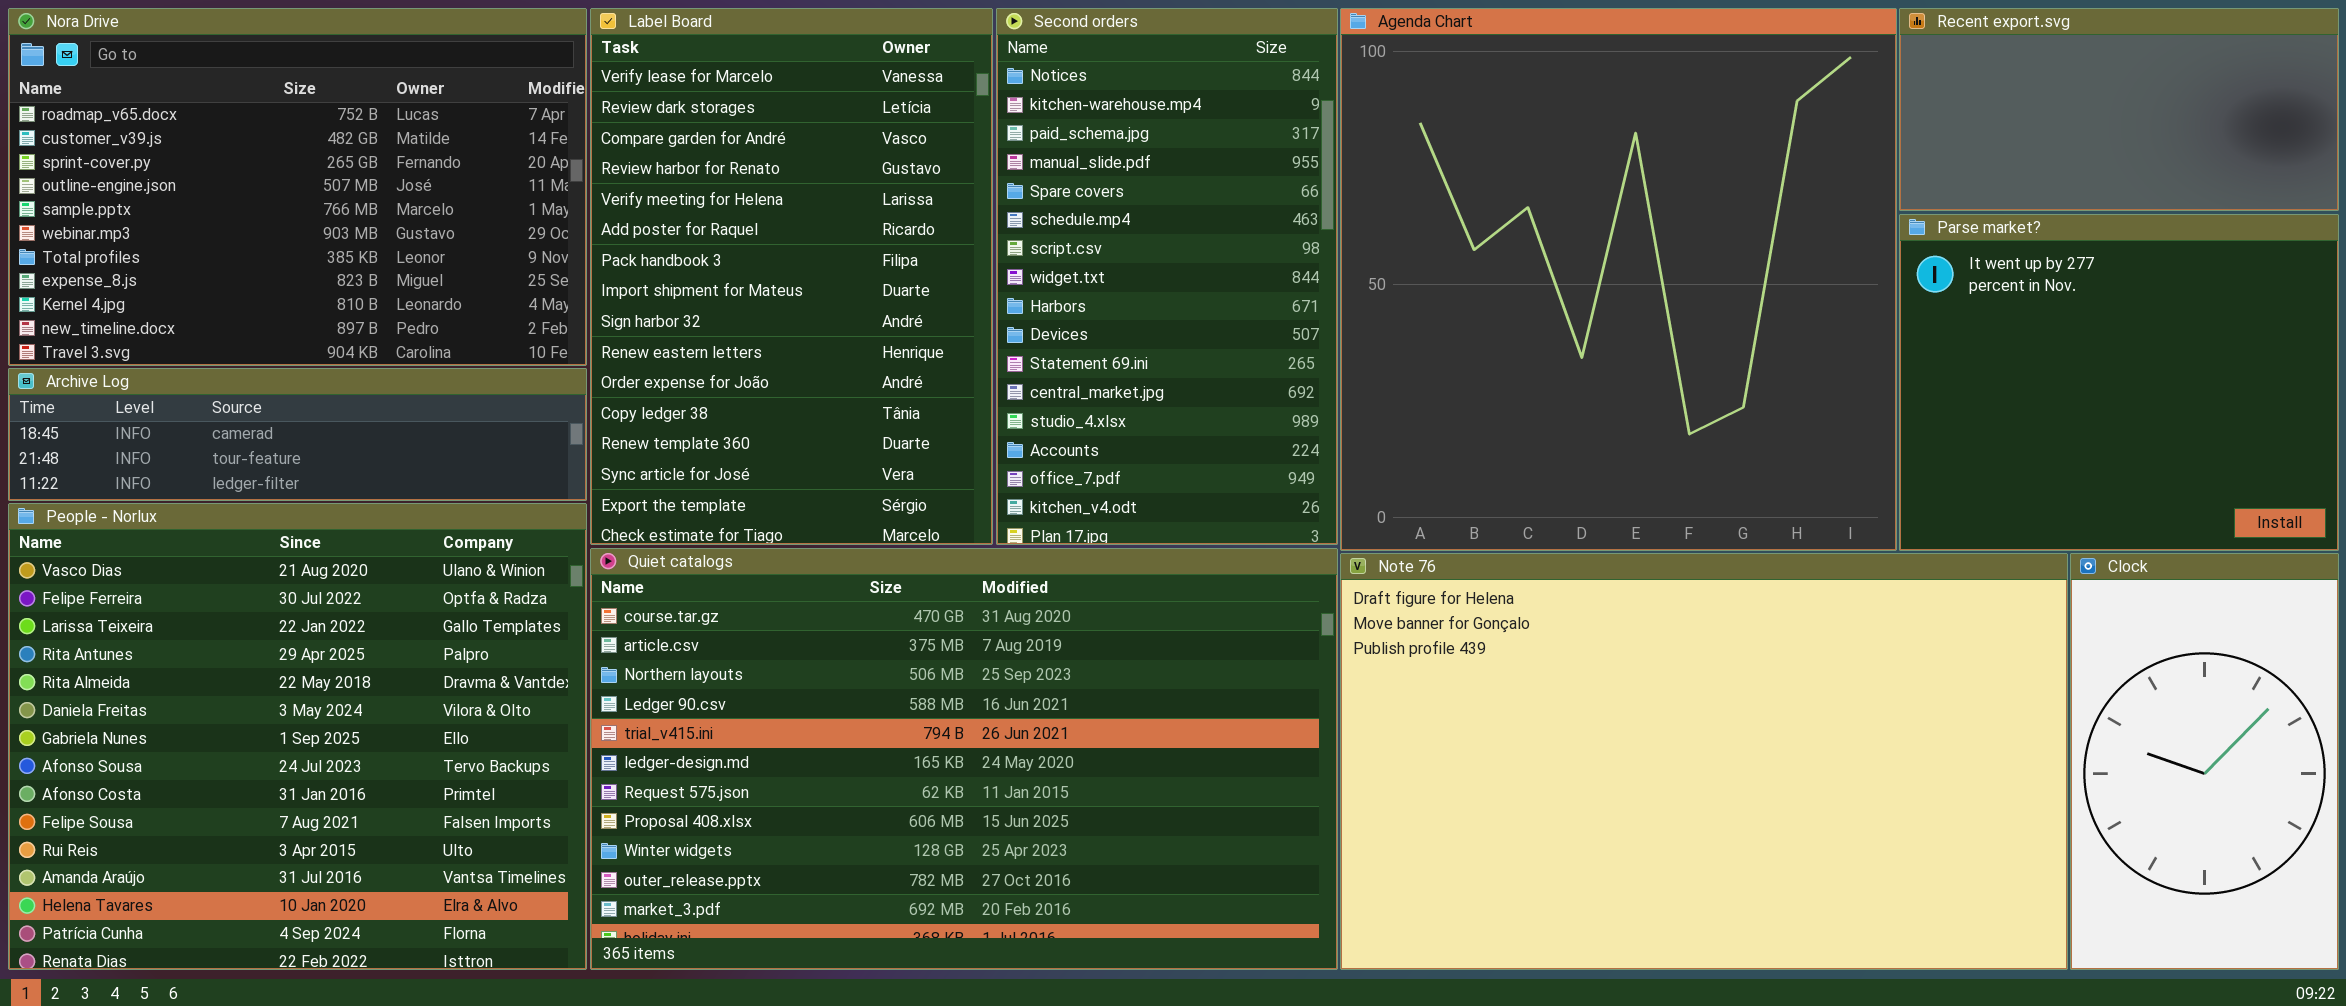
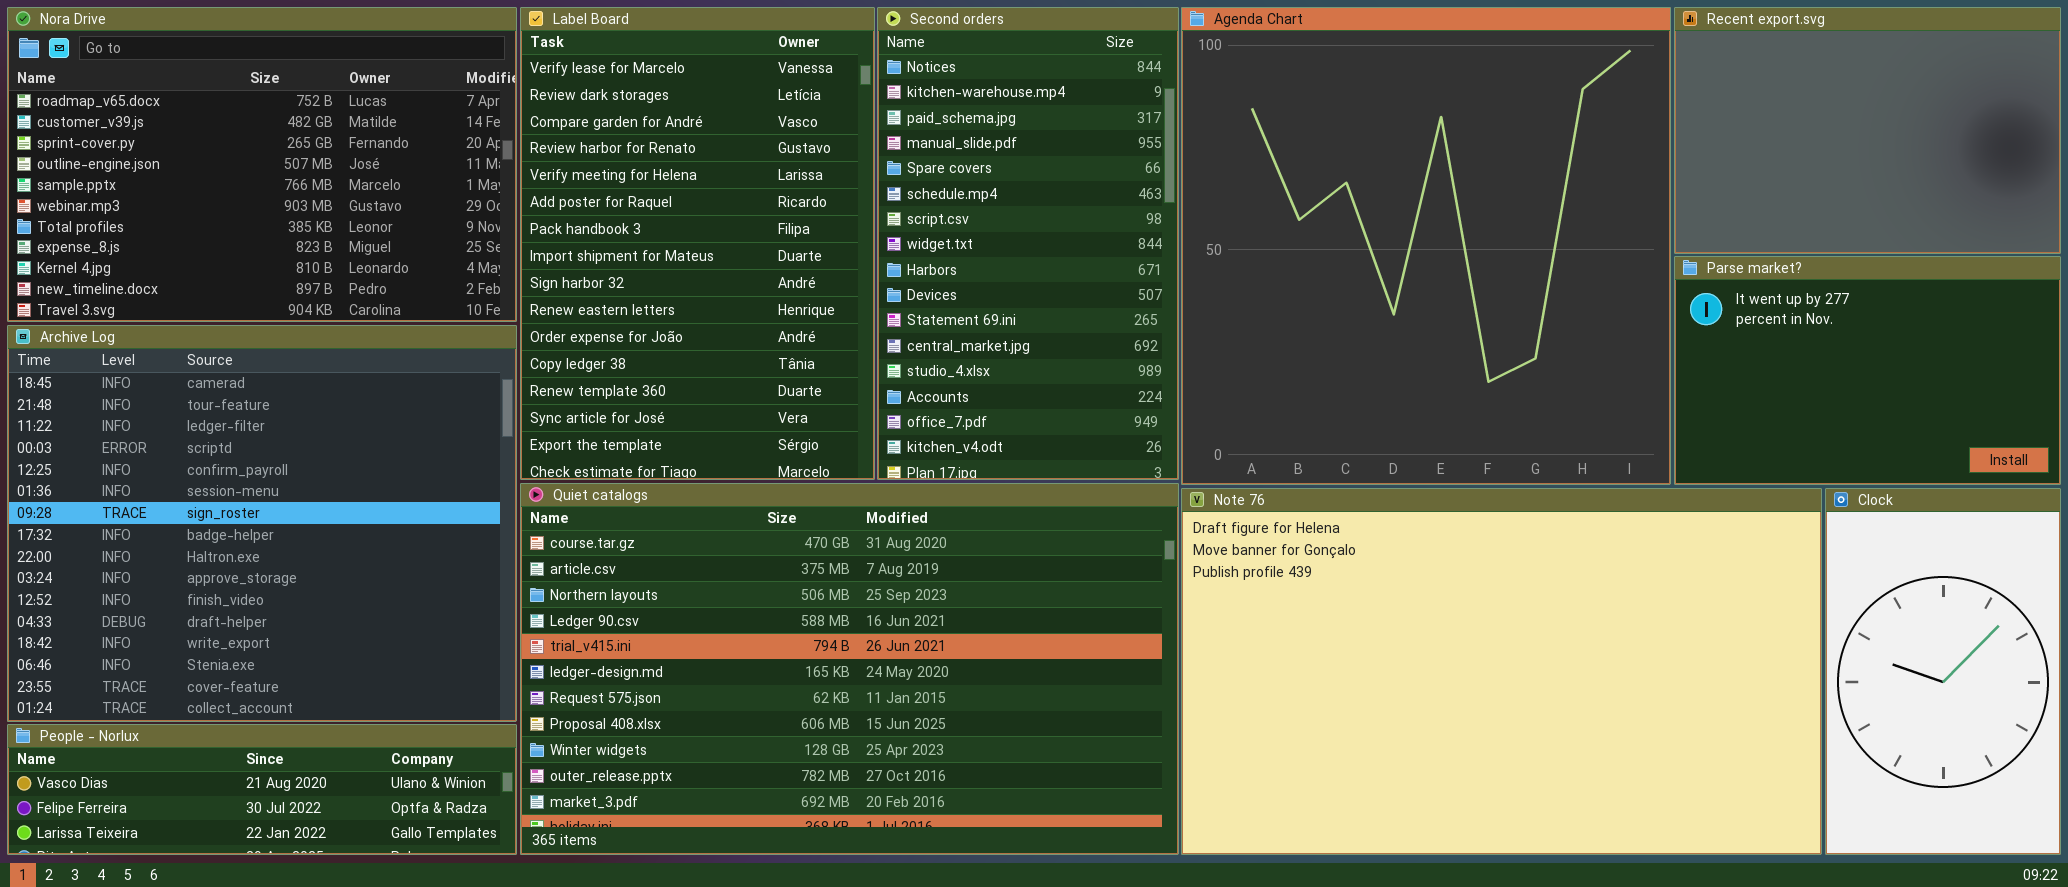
Recent export.svg: [1899,8,2339,211] -> [1674,7,2061,254], resized
Parse market?: [1899,214,2339,551] -> [1674,256,2061,485], resized
Archive Log: [8,368,587,501] -> [7,325,517,722], resized
People - Norlux: [8,503,587,970] -> [7,724,517,855], resized

